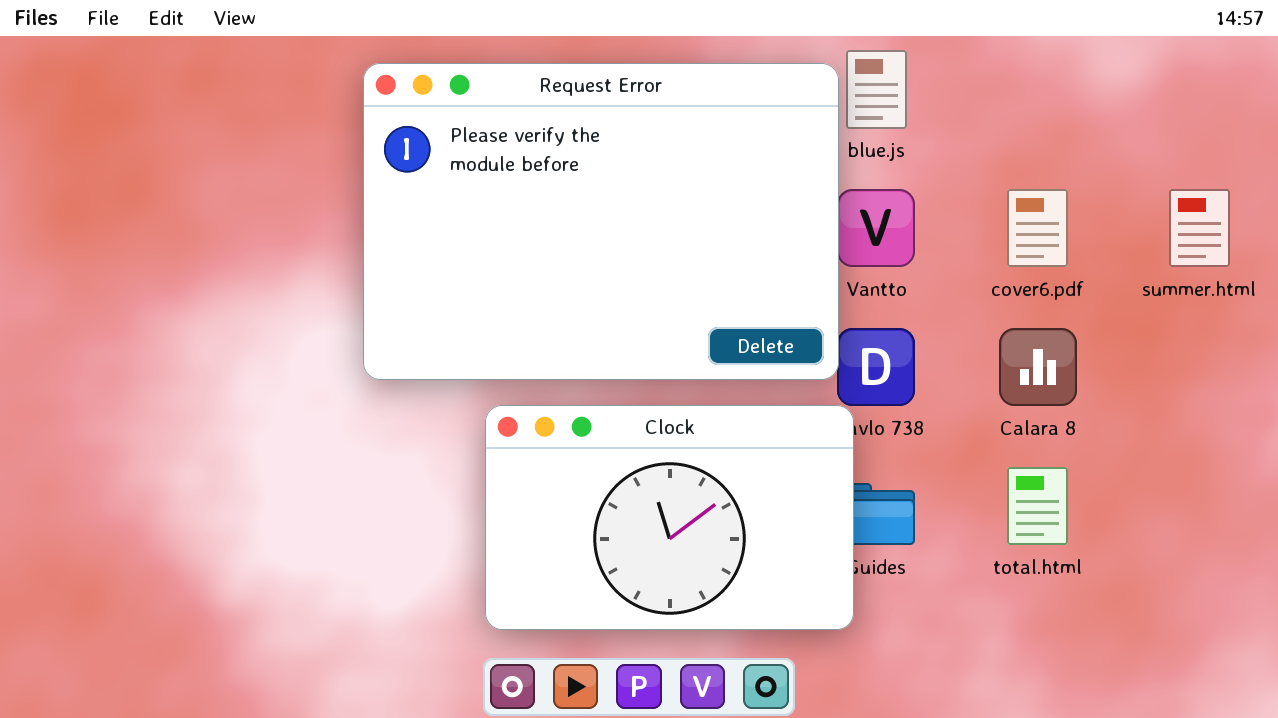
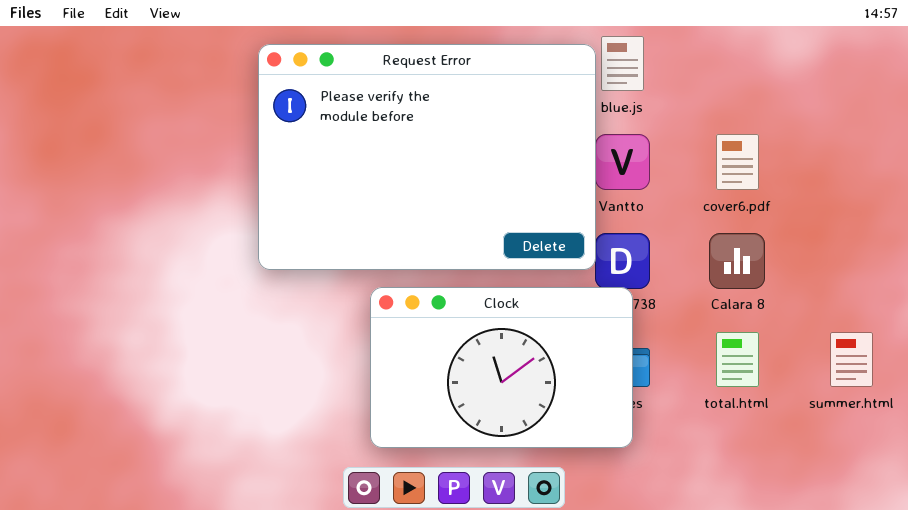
summer.html: [1169,189,1230,267] -> [830,332,873,387], moved
Clock: [485,405,854,630] -> [370,287,633,448], moved

